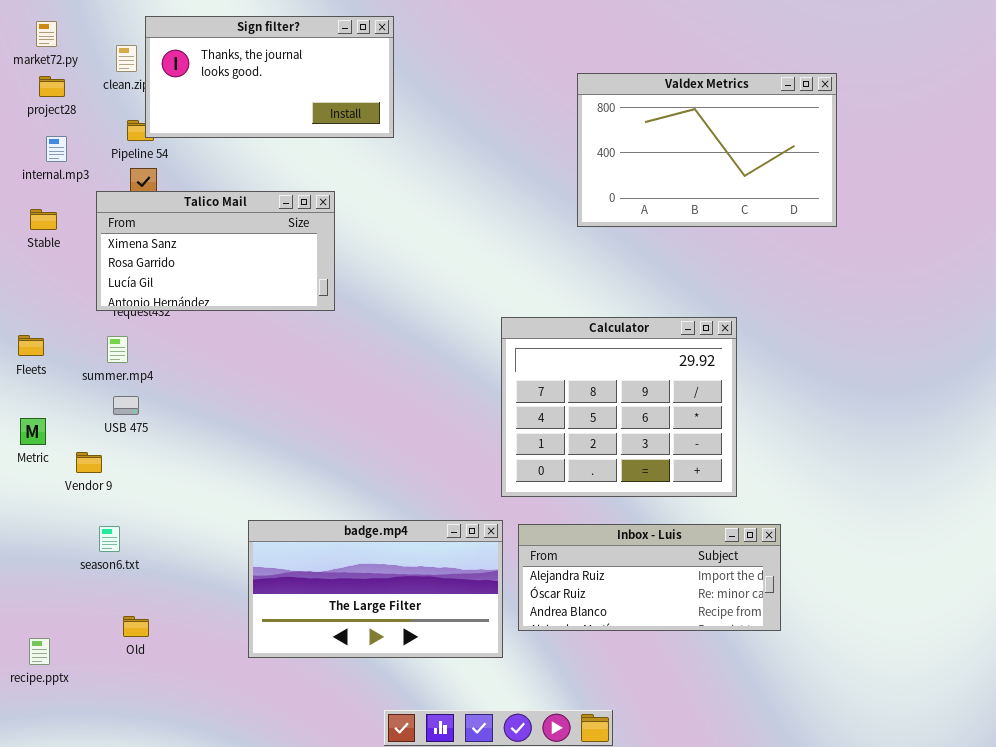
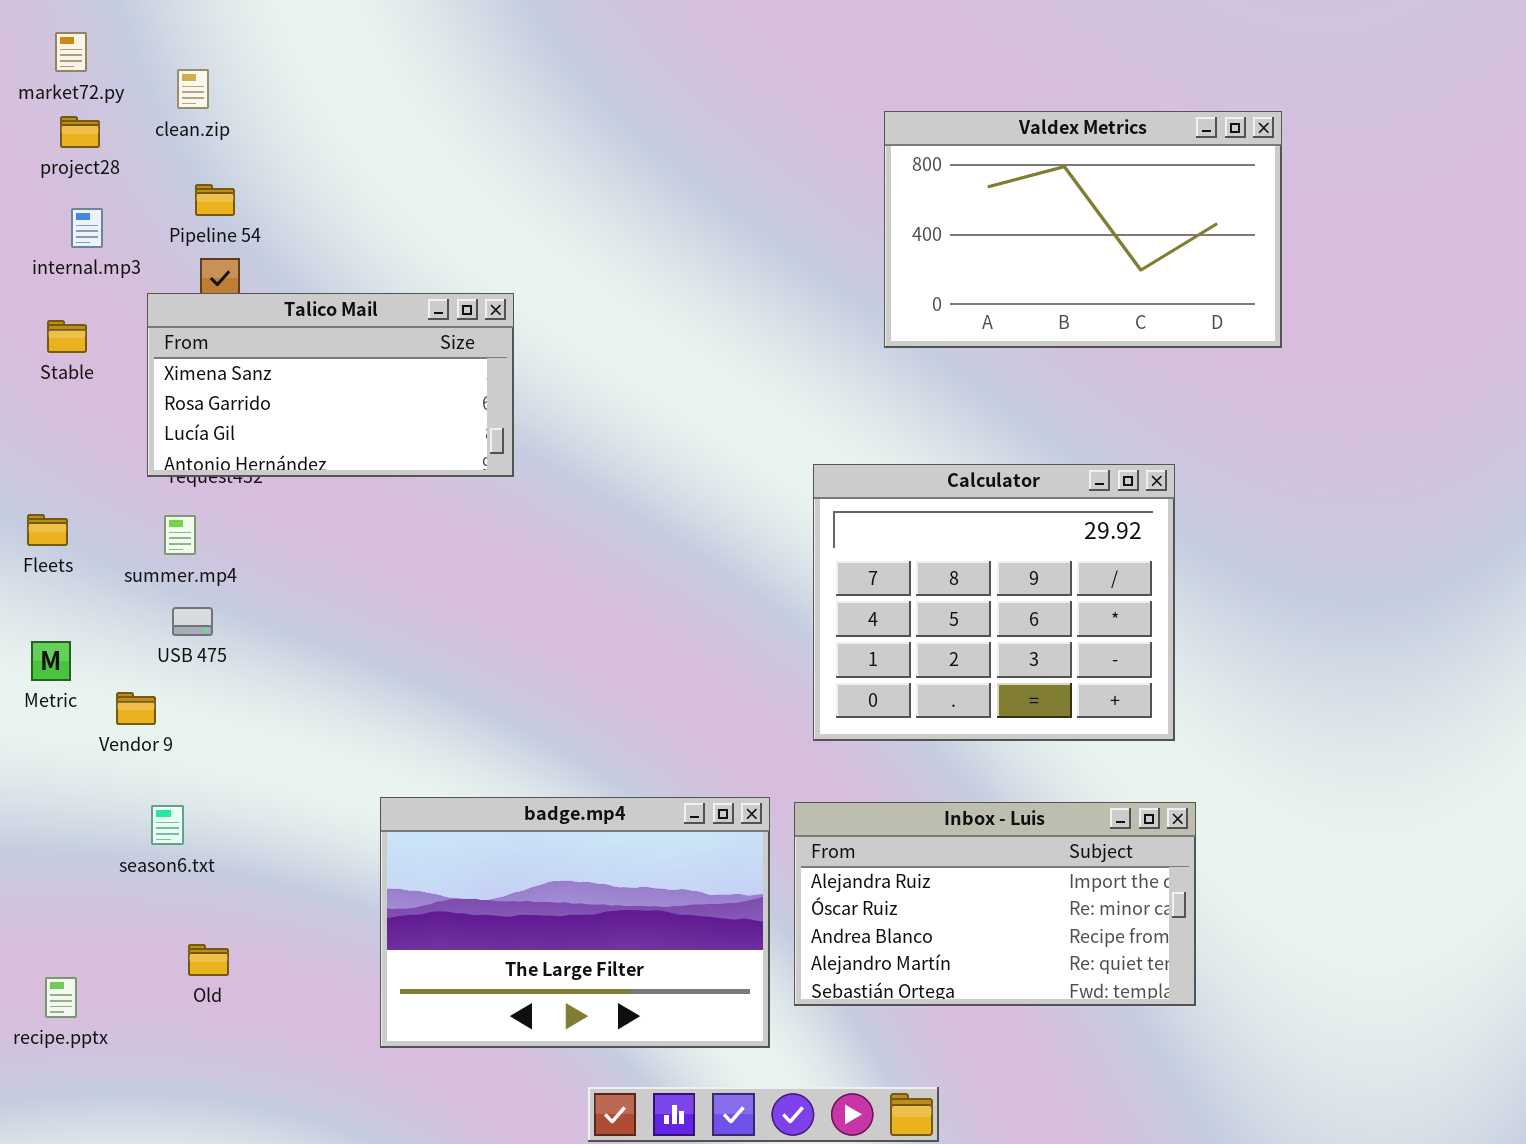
Sign filter?: [145,16,394,138] -> none, closed
Calculator: [501,317,737,497] -> [813,464,1175,741], moved
badge.mp4: [248,520,503,658] -> [380,797,770,1048], resized
Inbox - Luis: [518,524,781,631] -> [794,802,1196,1006], resized

